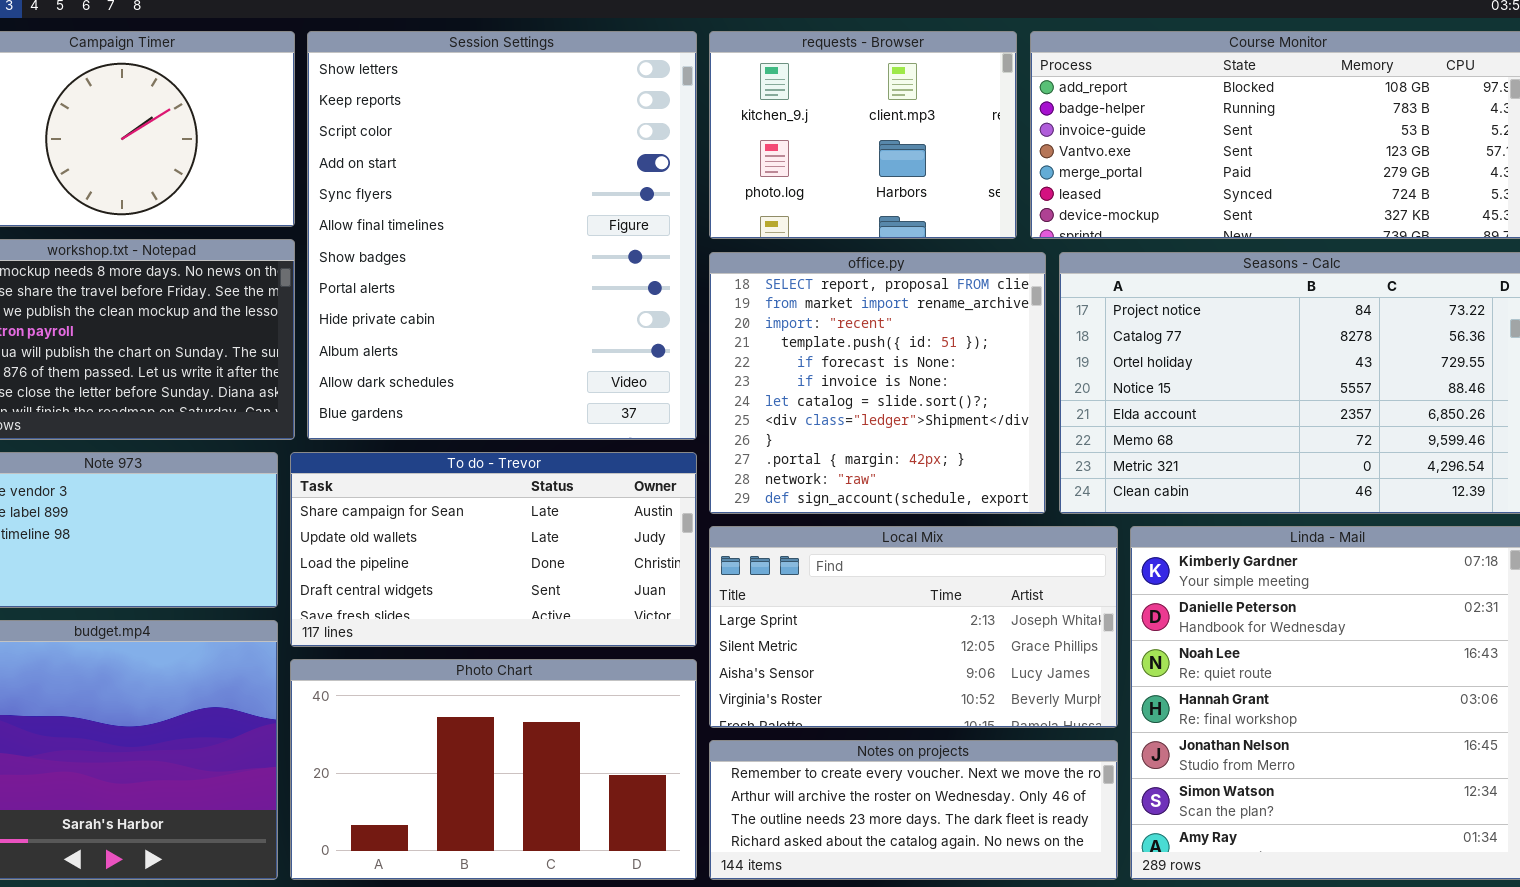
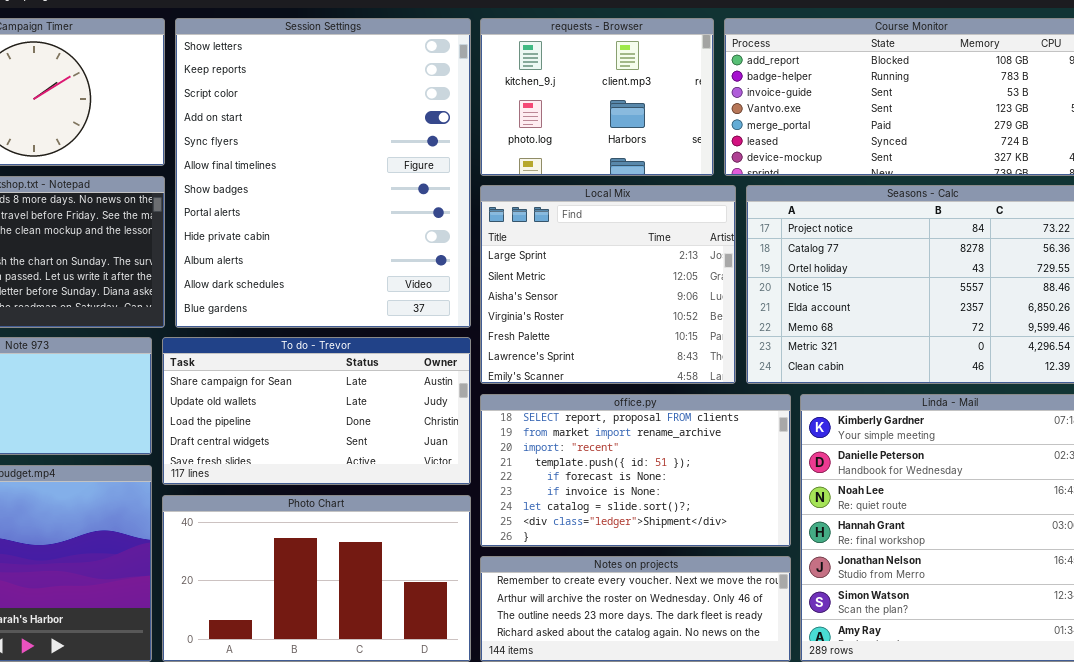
office.py: [709,252,1046,514] -> [480,394,791,547], moved, resized
Local Mix: [709,526,1118,728] -> [480,185,736,384], moved, resized

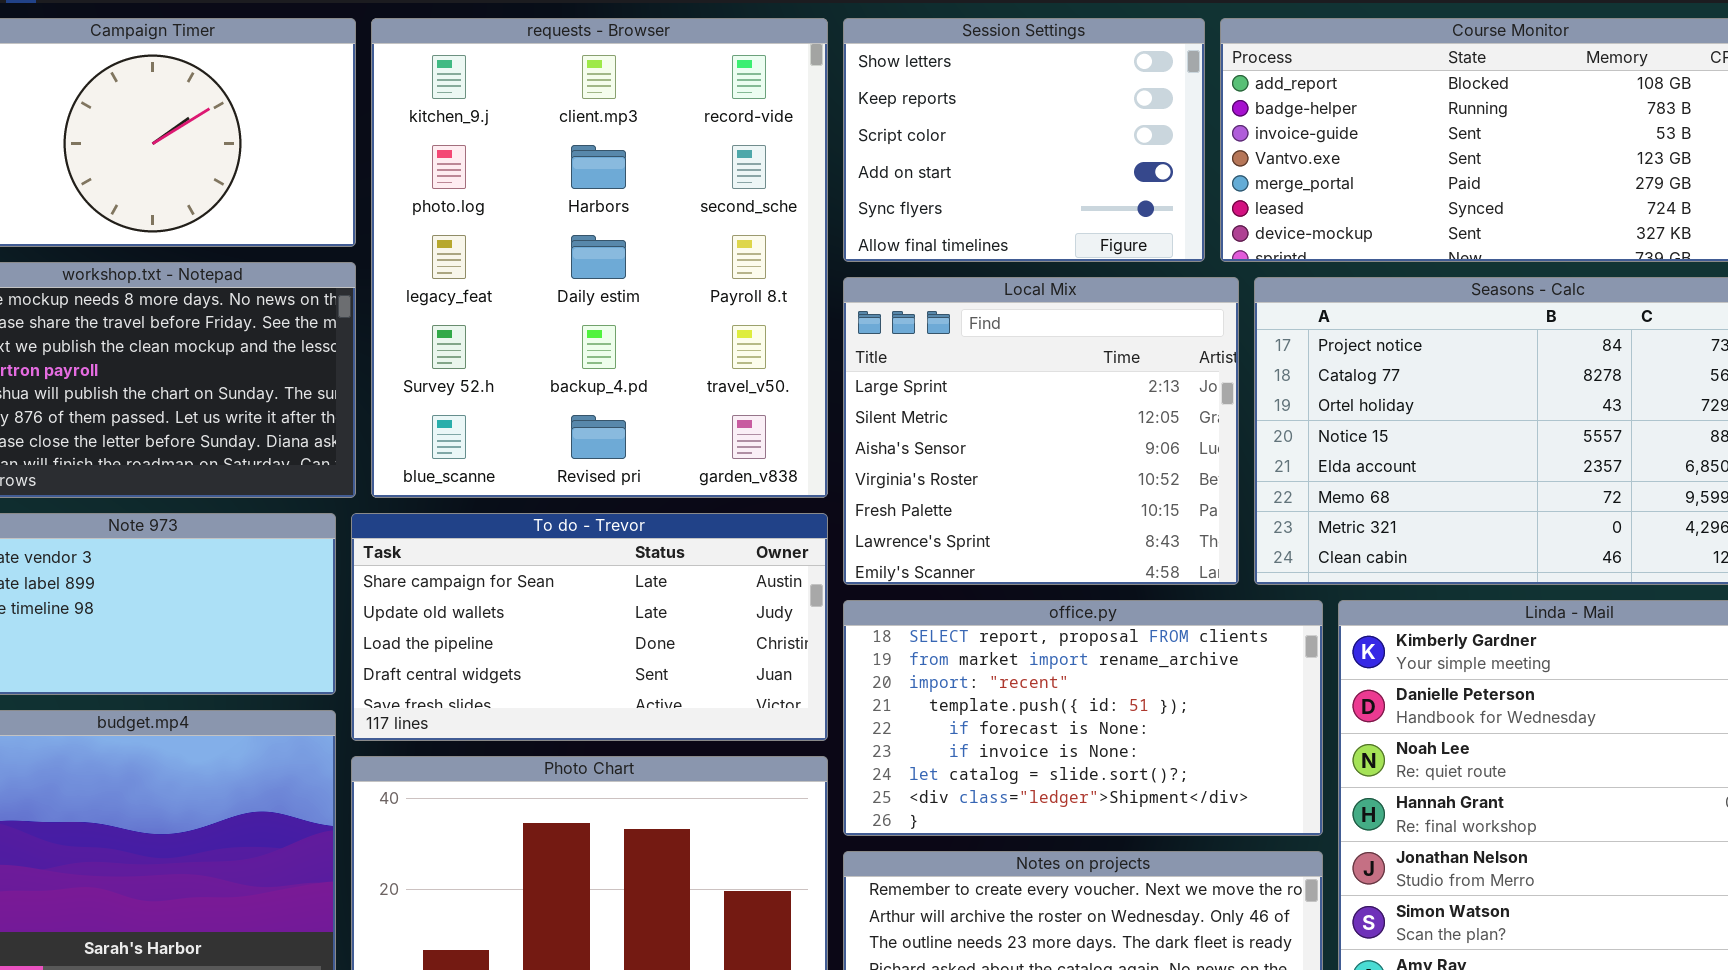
Session Settings: [175,18,471,328] -> [843,18,1205,262], moved, resized
requests - Browser: [480,18,714,176] -> [371,18,828,498], moved, resized

